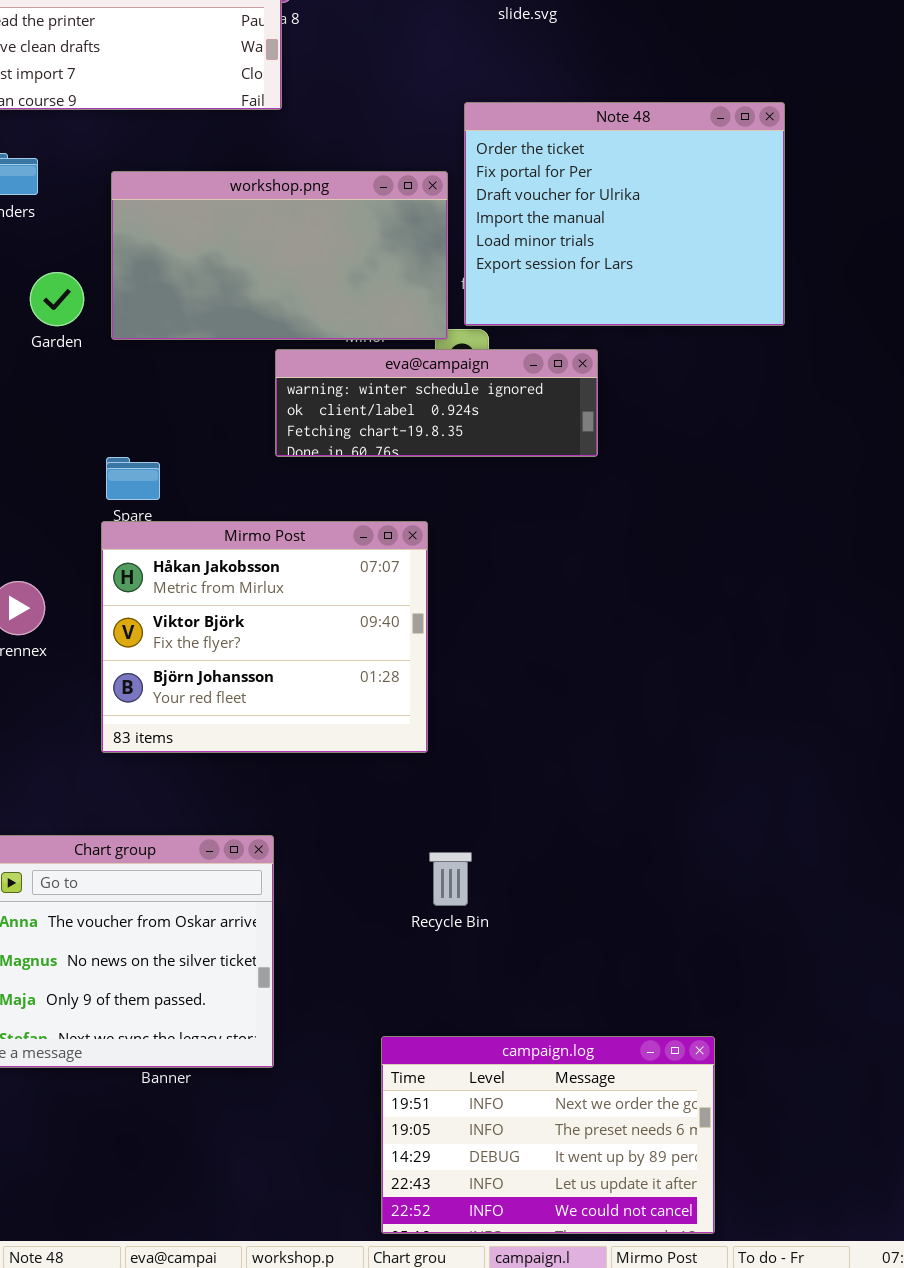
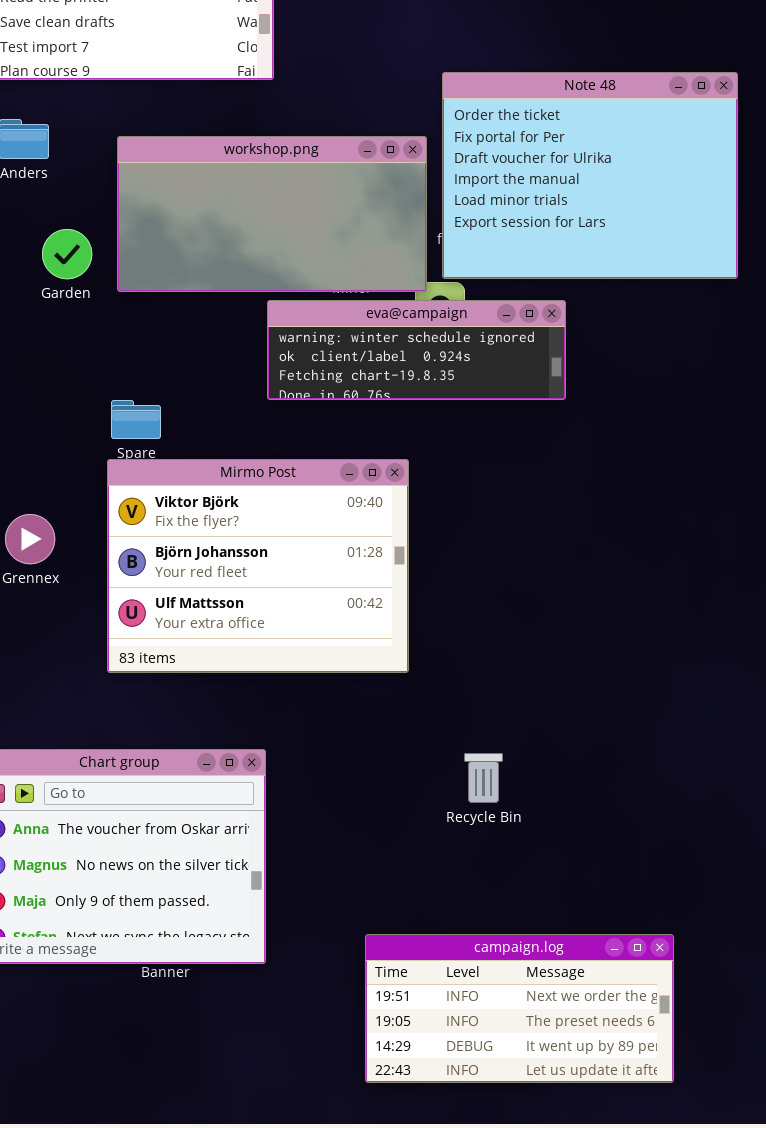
Mirmo Post: [101,521,428,753] -> [107,459,409,673], scrolled down 1 row
Recycle Bin: [429,852,472,906] -> [464,753,503,803], moved
campaign.log: [381,1036,715,1234] -> [365,934,674,1083], resized

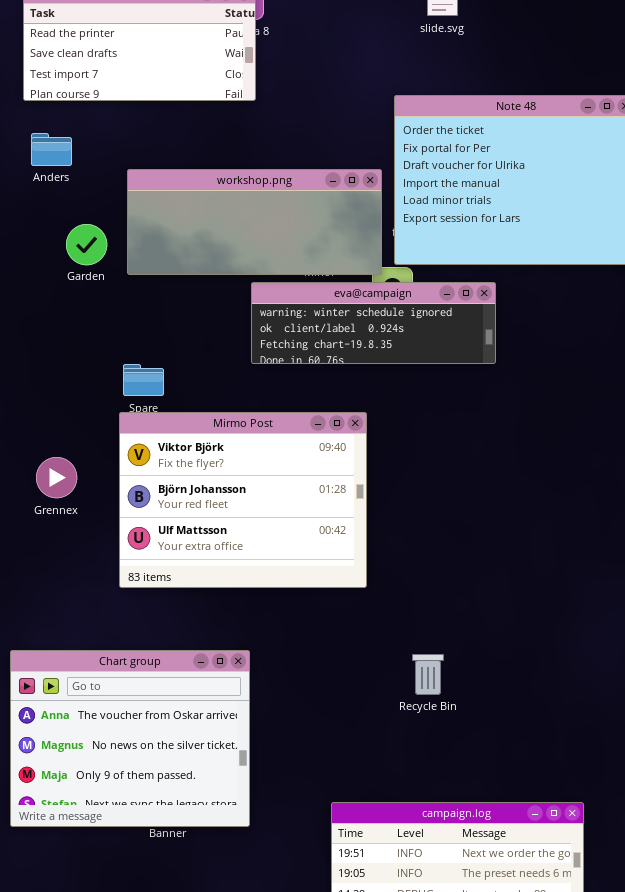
workshop.png: [117,136,427,292] -> [127,169,382,275], resized

